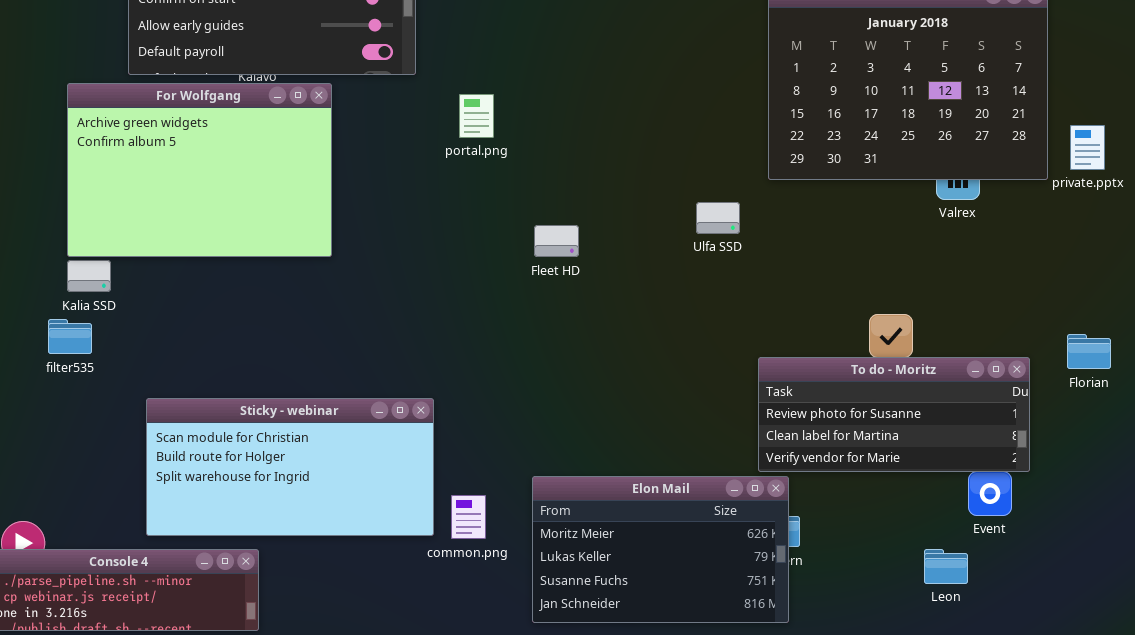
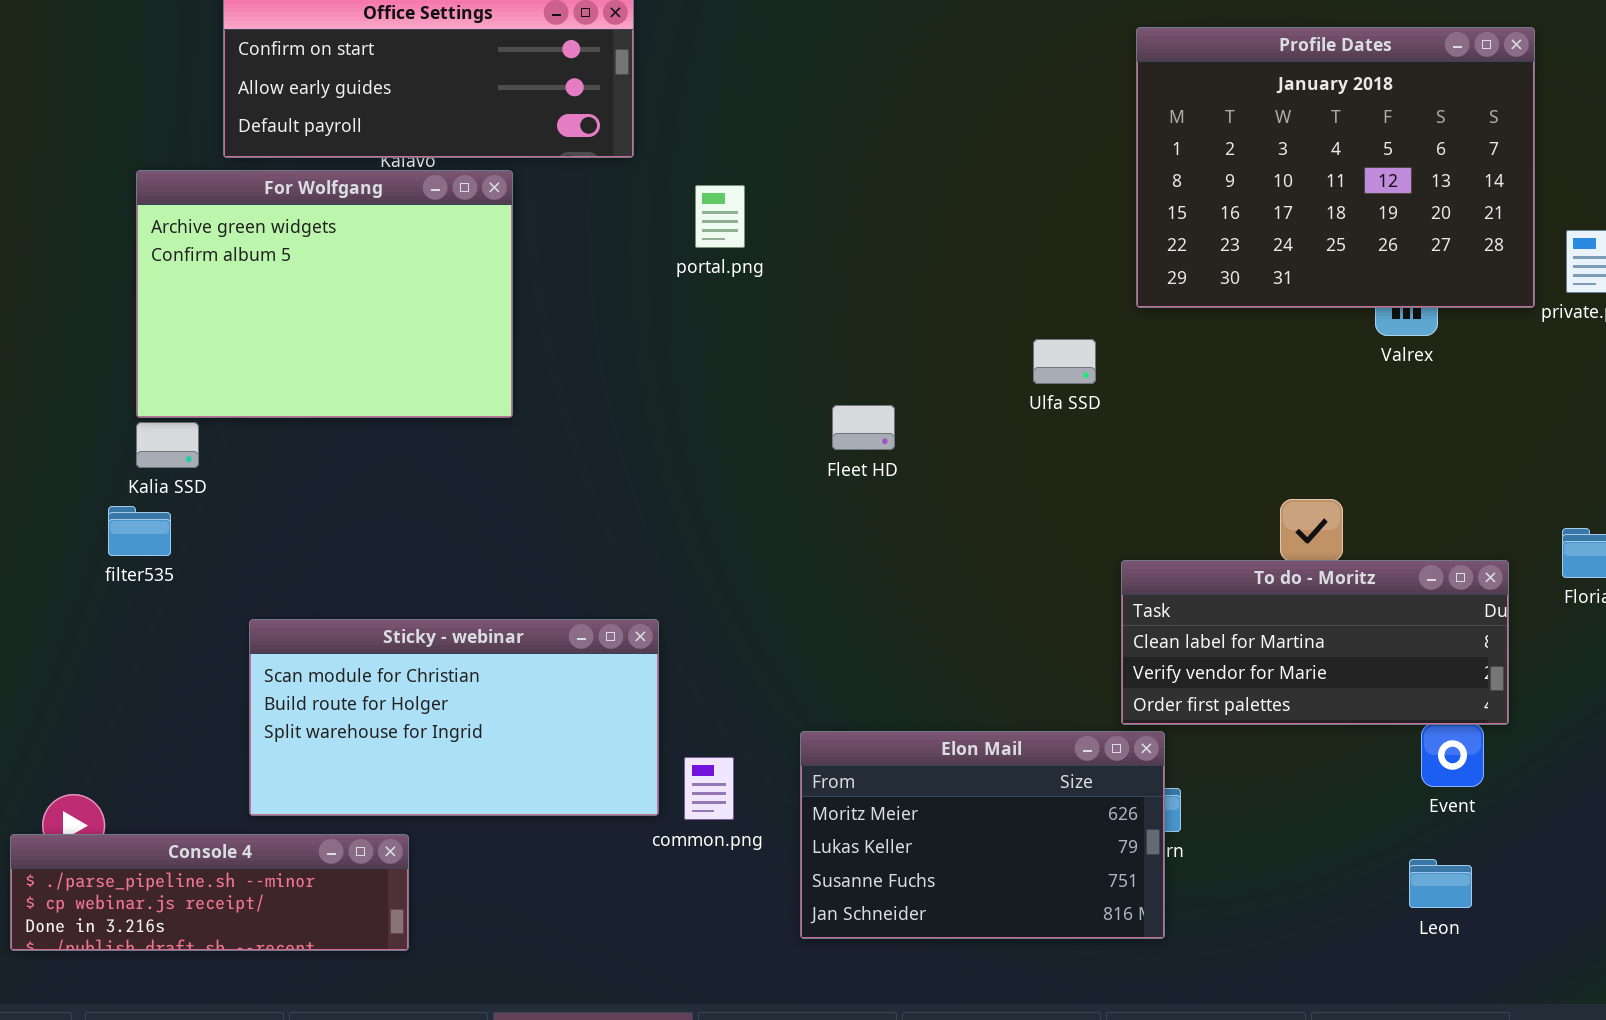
Fleet HD: [534,225,579,257] -> [832,405,895,450], moved
To do - Moritz: [758,357,1030,472] -> [1121,560,1509,725], scrolled down 1 row
Leon: [924,549,968,584] -> [1409,859,1472,908], moved

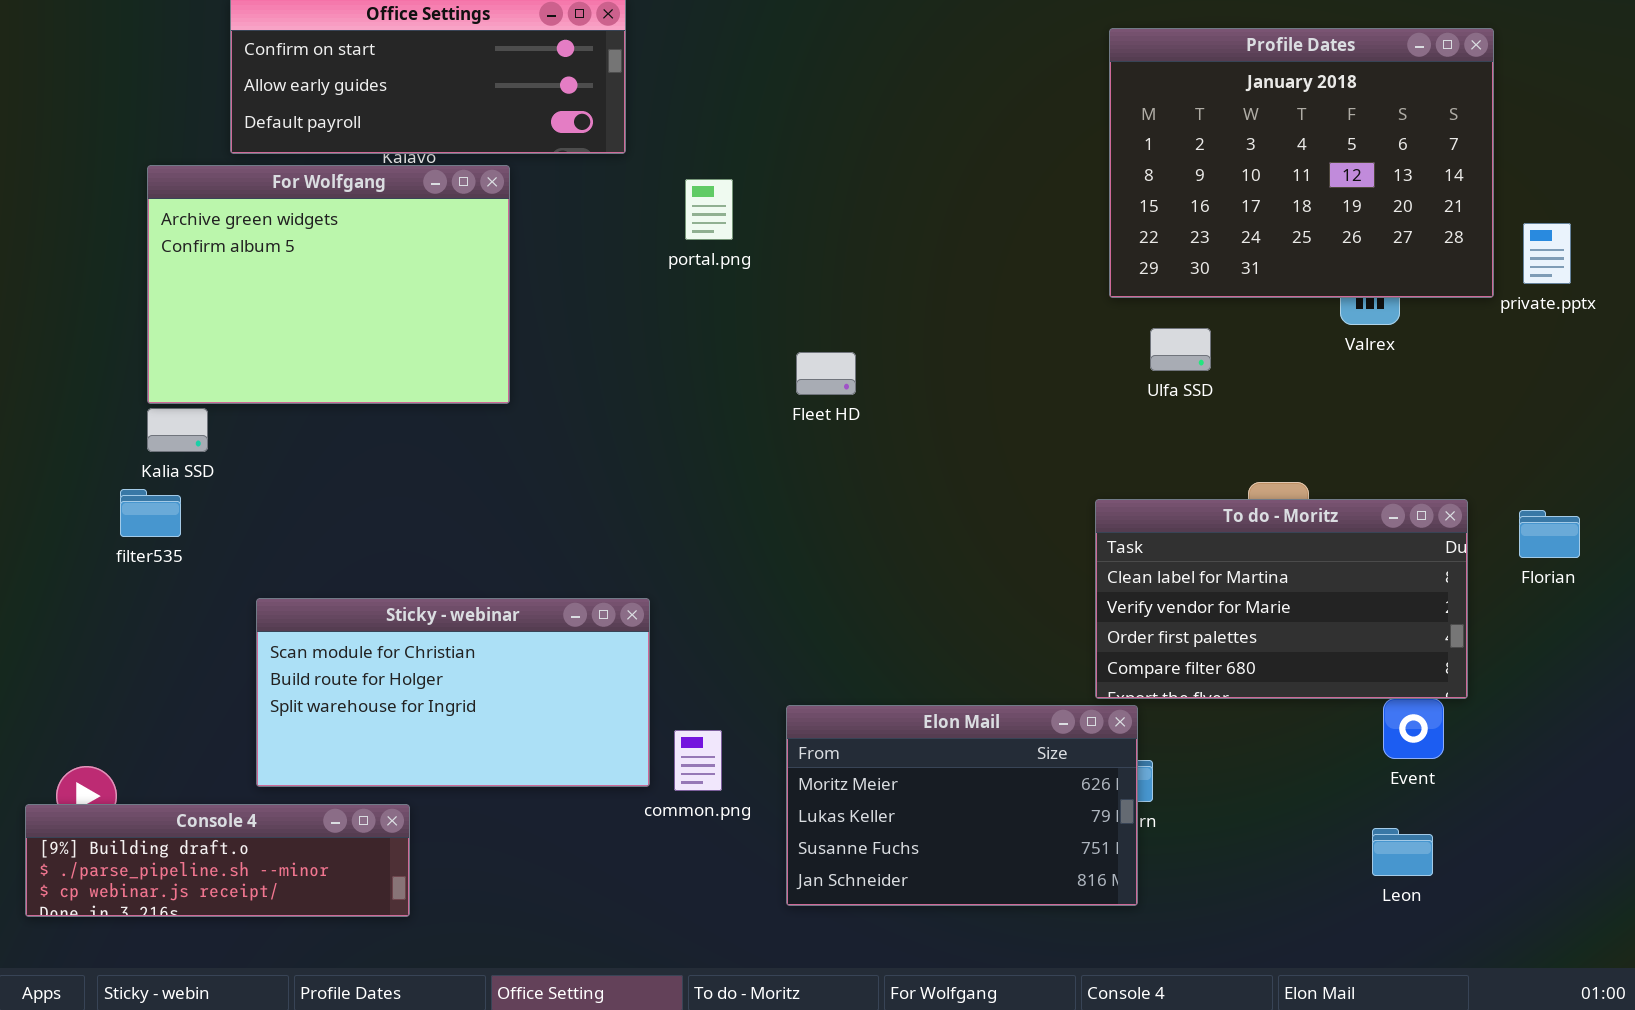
Ulfa SSD: [1033,339,1096,384] -> [1150,328,1211,371], moved
Fleet HD: [832,405,895,450] -> [796,352,856,395], moved
To do - Moritz: [1121,560,1509,725] -> [1095,499,1468,699], resized
Console 4: [10,834,409,951] -> [25,804,410,917], scrolled up 1 row

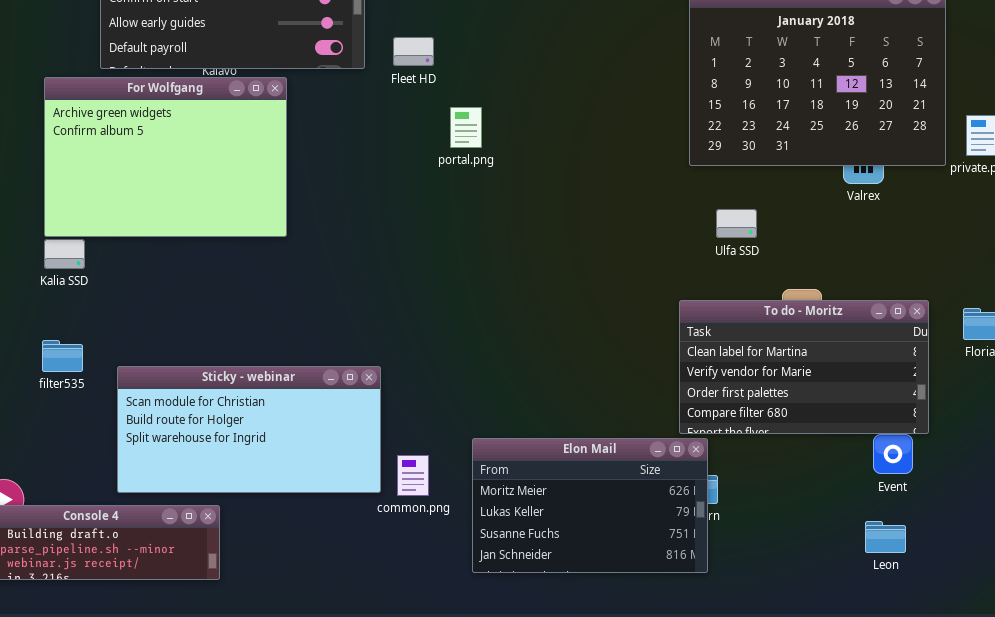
portal.png: [685,179,733,240] -> [450,107,482,148], moved
Ulfa SSD: [1150,328,1211,371] -> [716,209,757,238], moved
Fleet HD: [796,352,856,395] -> [393,37,434,66], moved
filter535: [120,489,181,537] -> [42,340,83,372], moved

